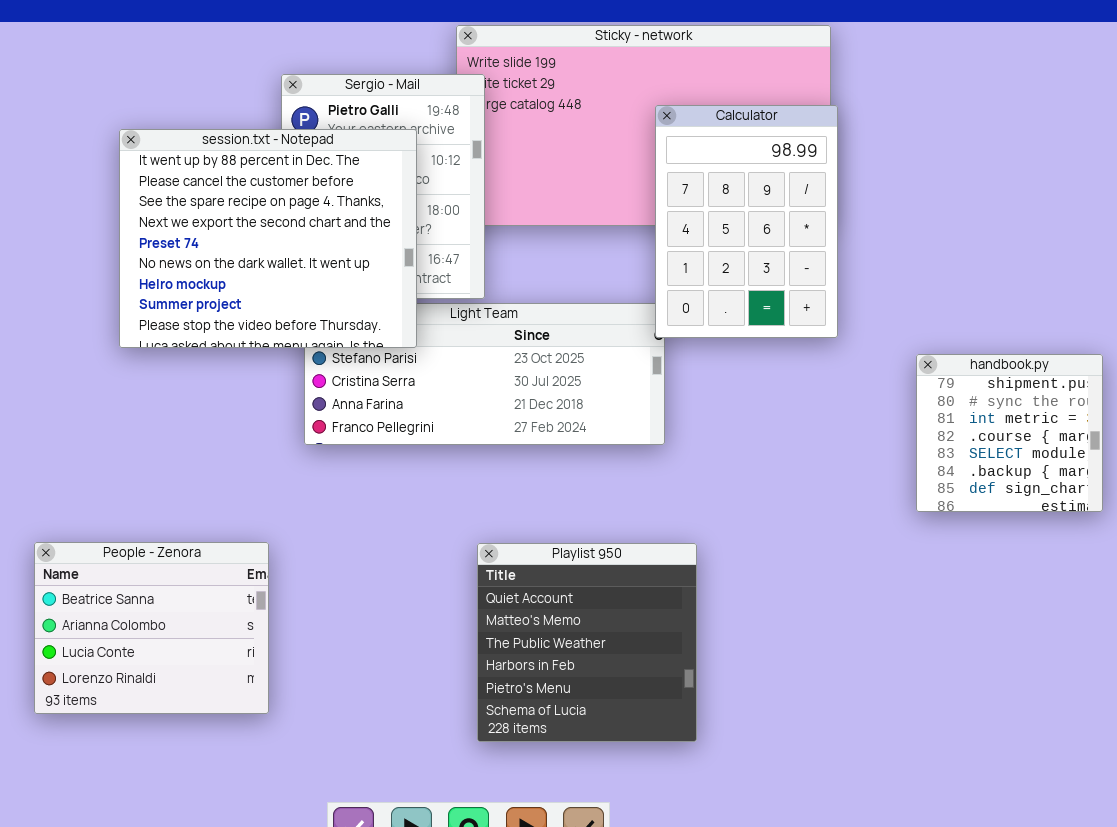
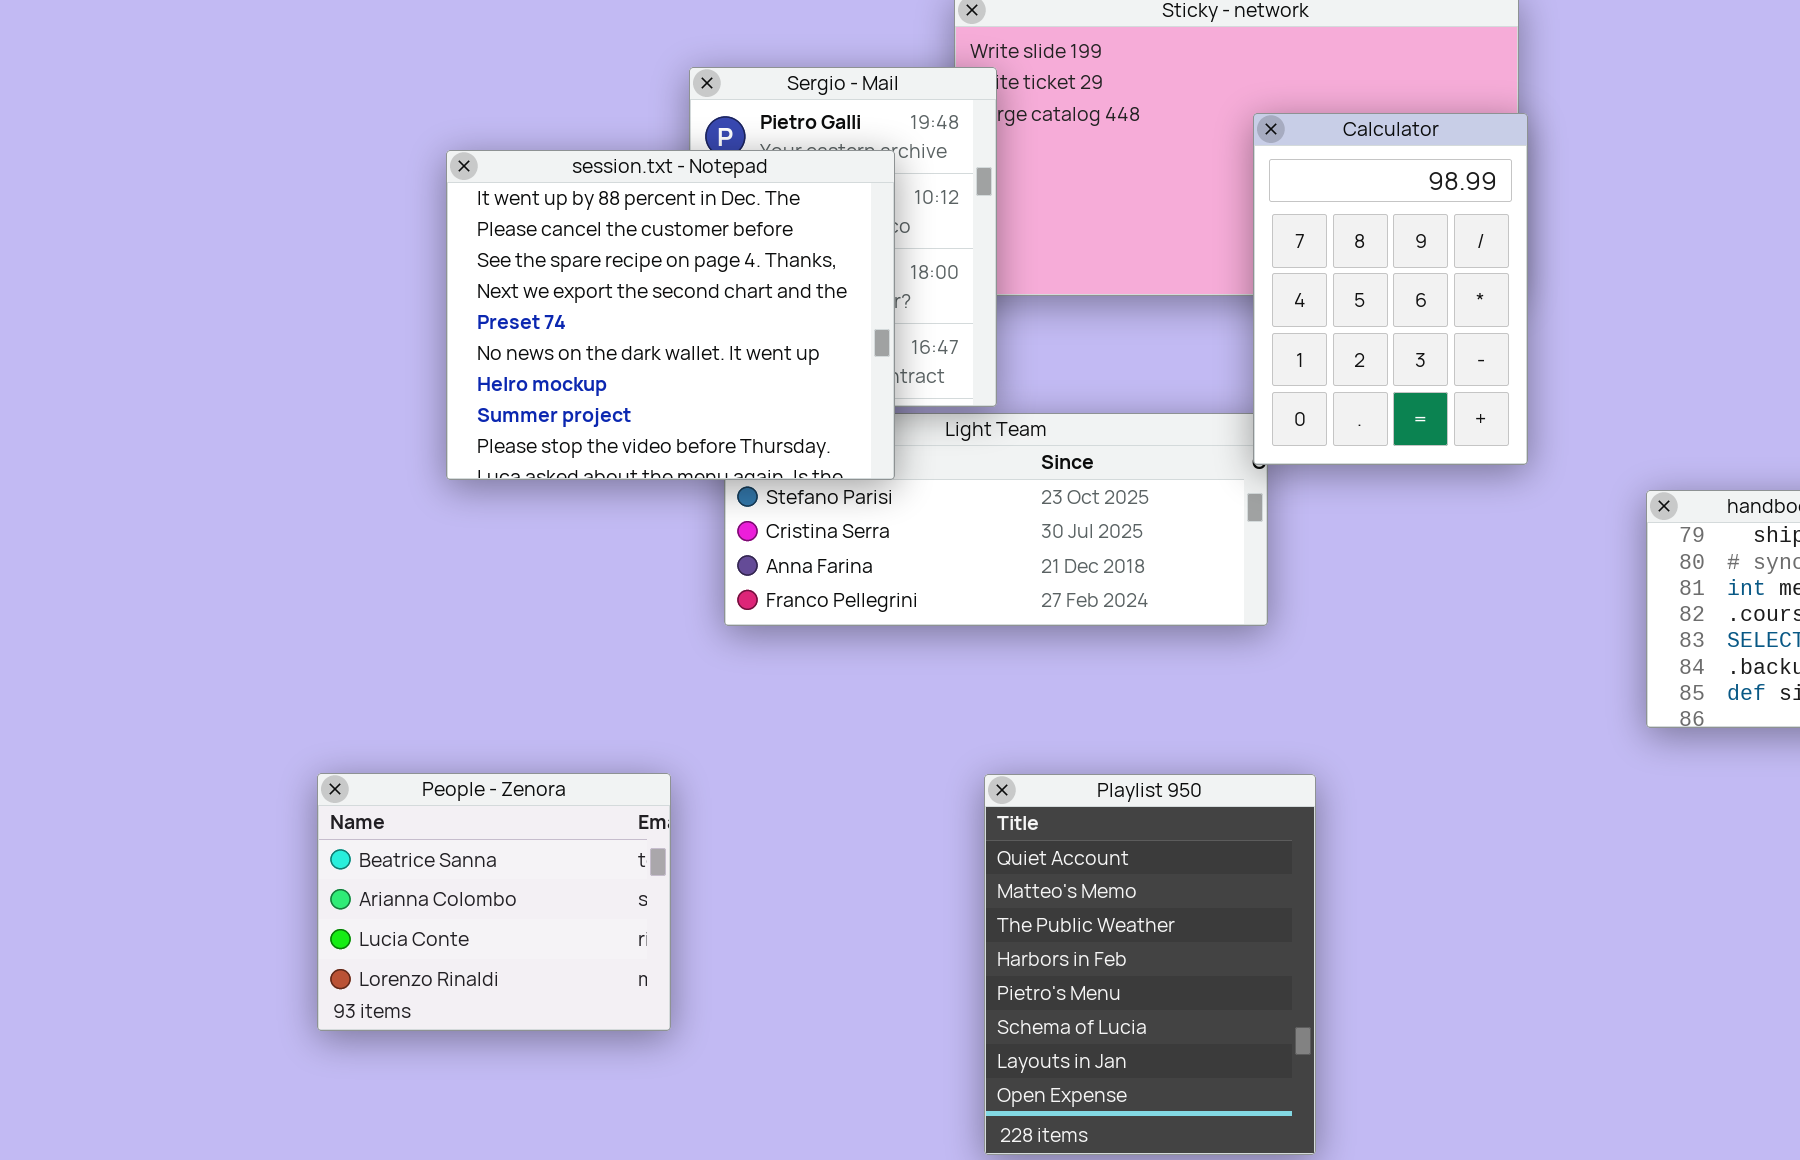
Playlist 950: [477,543,697,742] -> [984,774,1316,1155], resized

